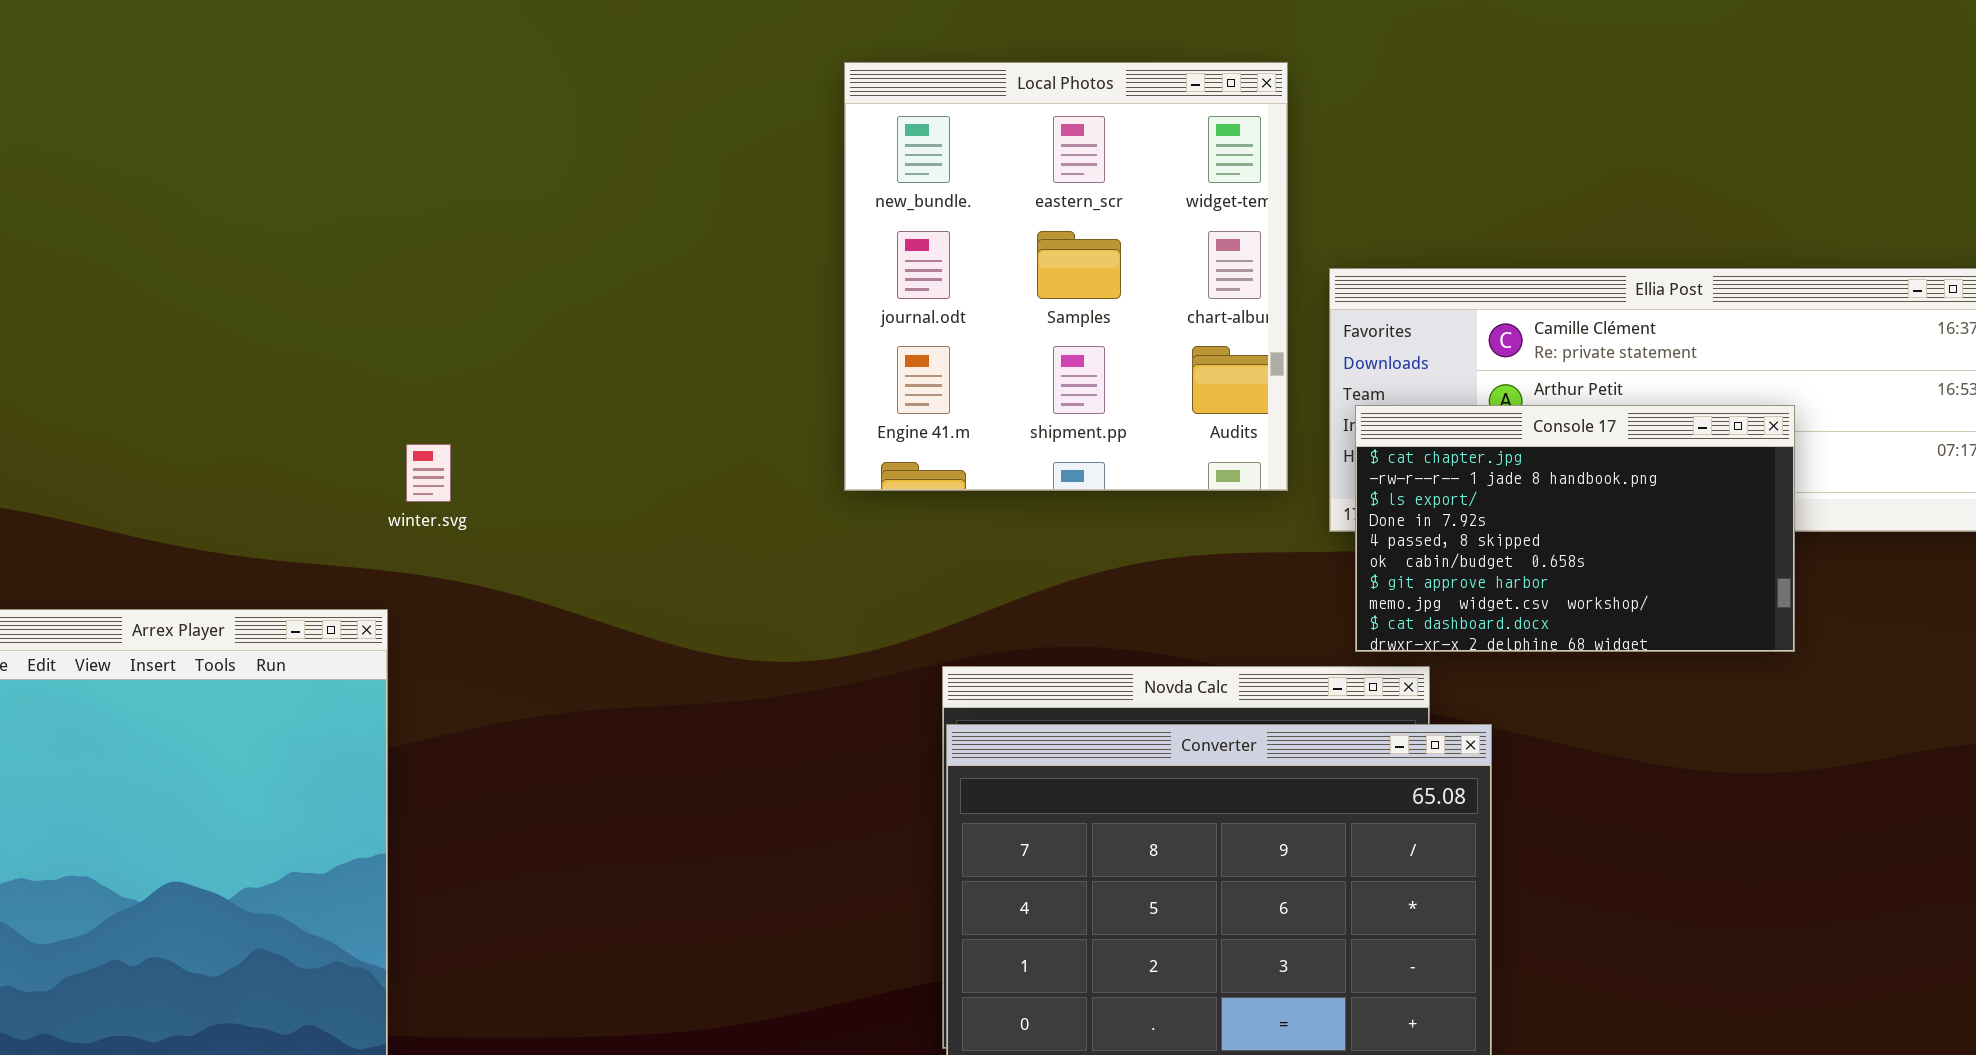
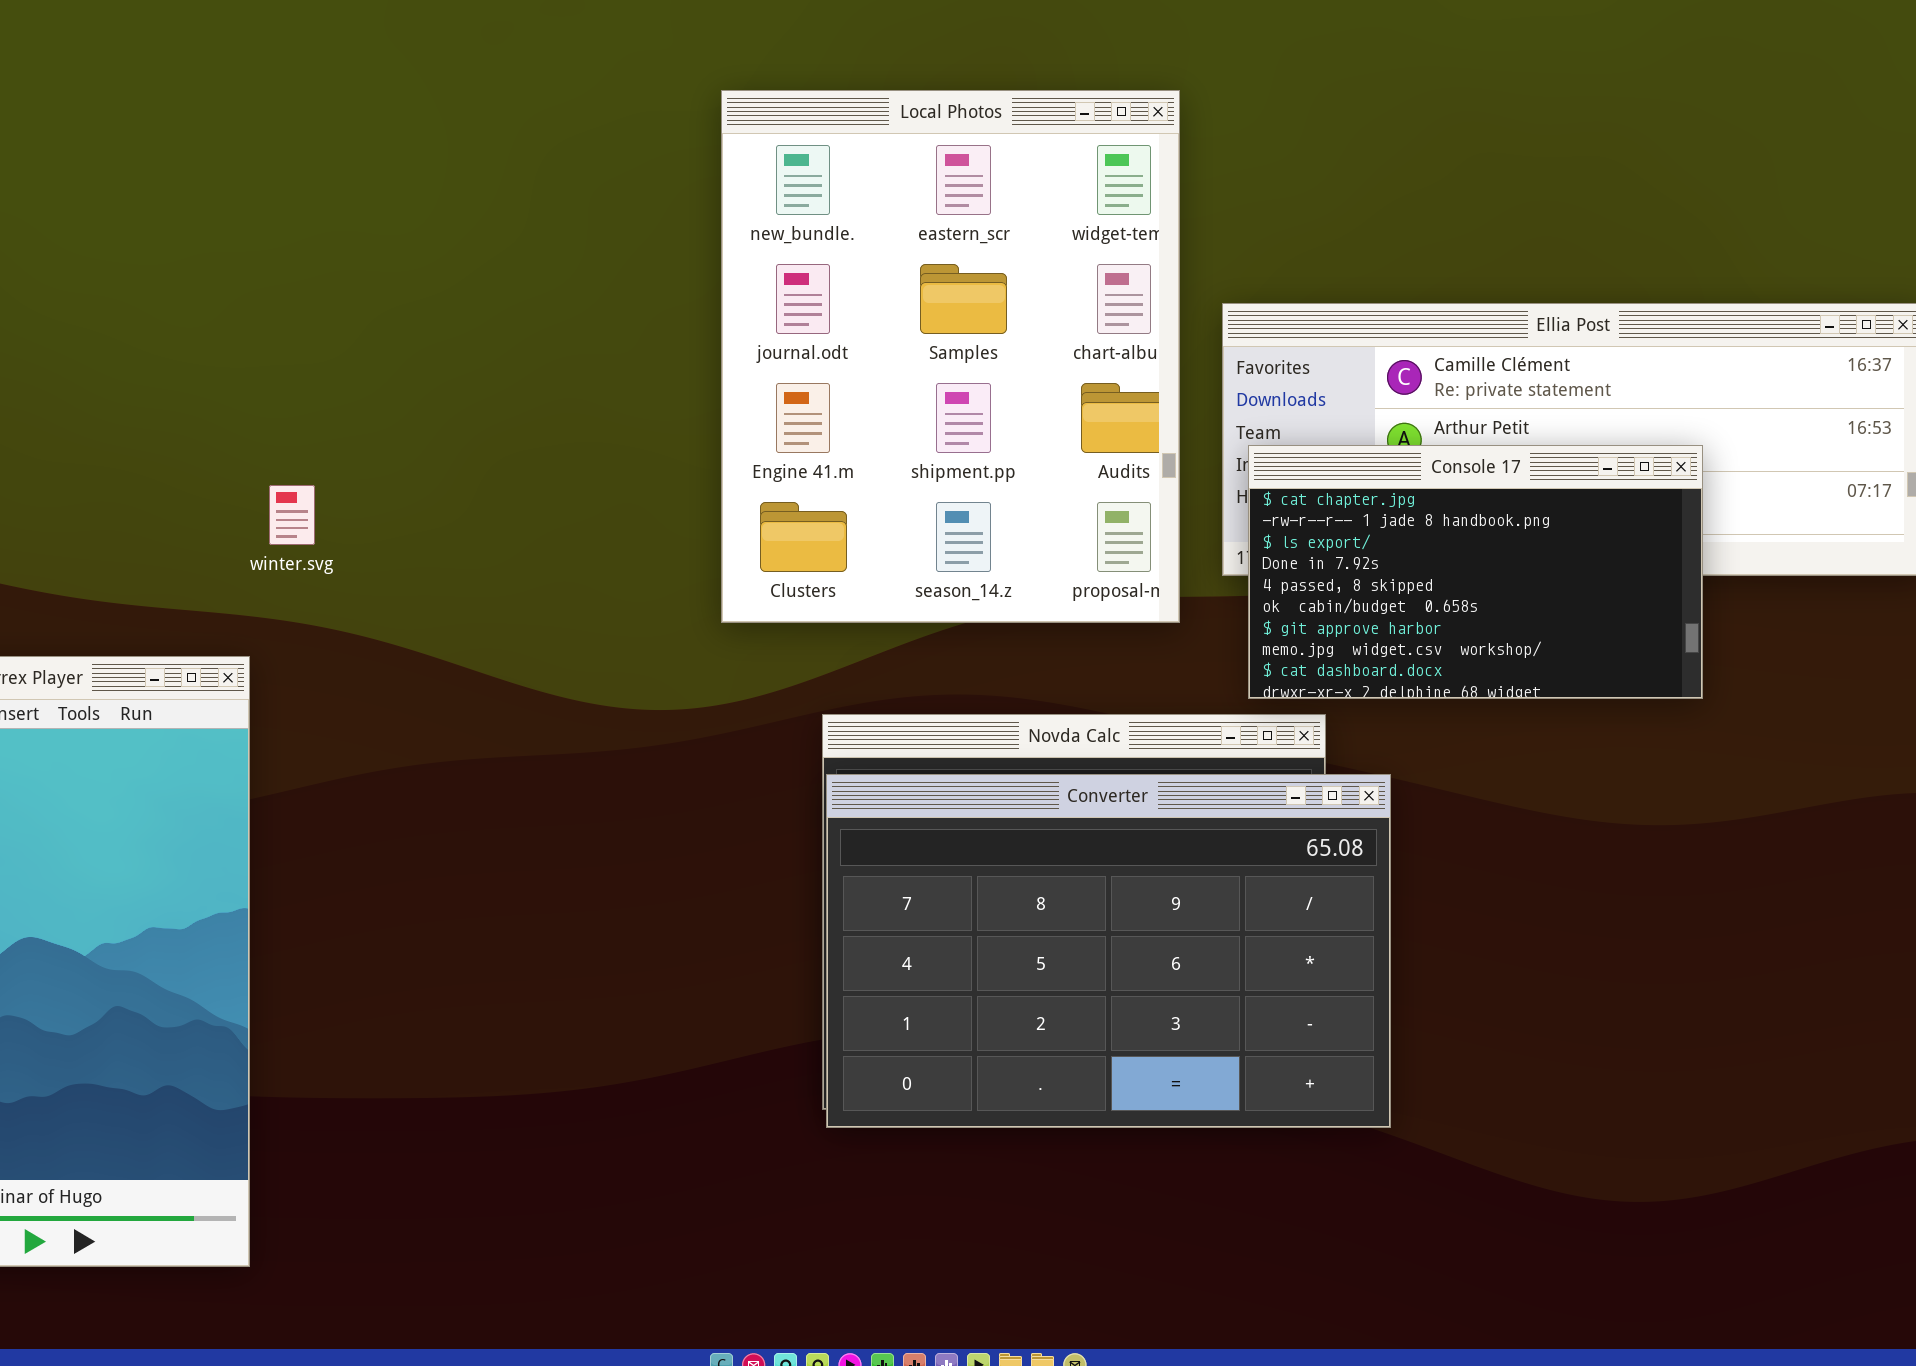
Local Photos: [844,62,1288,491] -> [721,90,1180,623], resized

